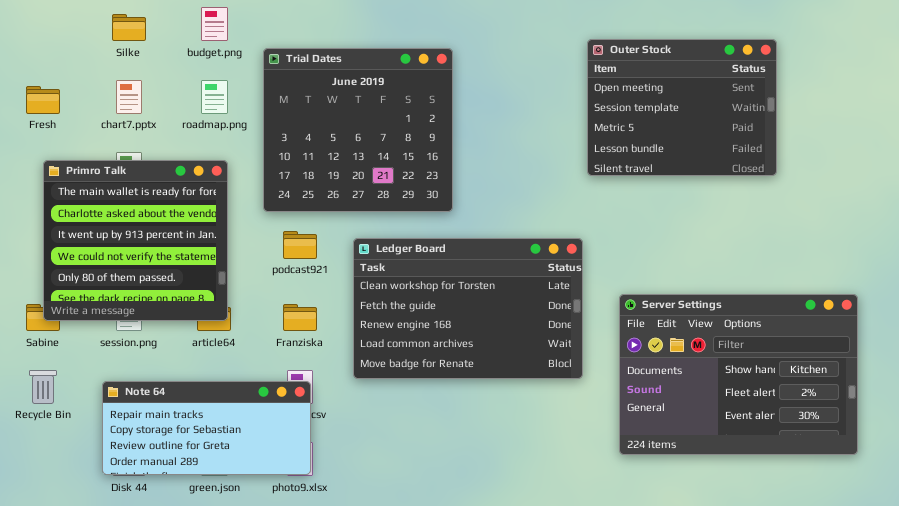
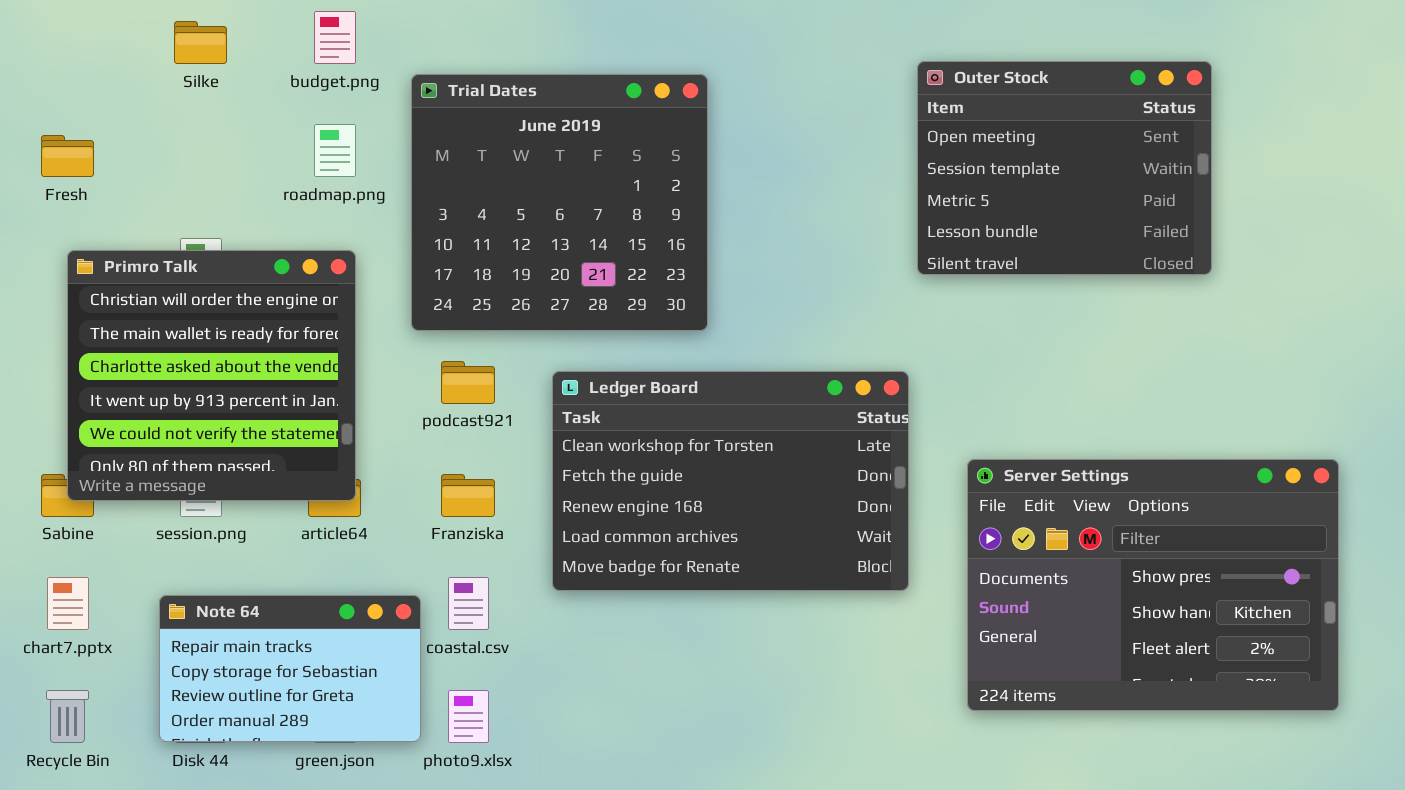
chart7.pptx: [116,80,142,114] -> [47,577,89,630], moved
Primro Talk: [43,160,228,321] -> [67,250,356,501], scrolled up 1 row
Server Settings: [619,294,858,455] -> [967,459,1339,711], scrolled up 1 row
Recycle Bin: [29,370,57,404] -> [46,690,89,743], moved
Note 64: [102,381,311,475] -> [159,595,421,742], resized

